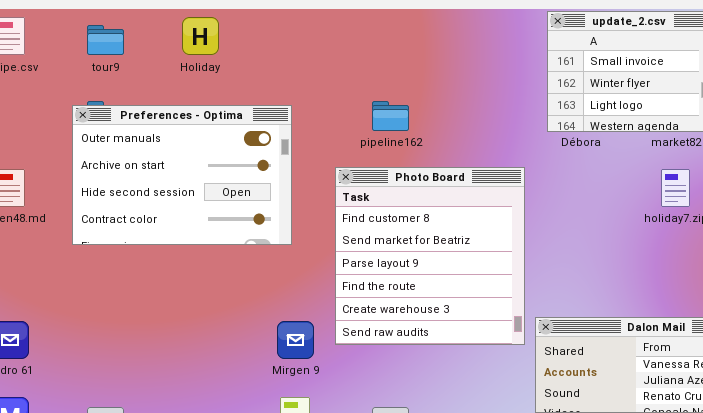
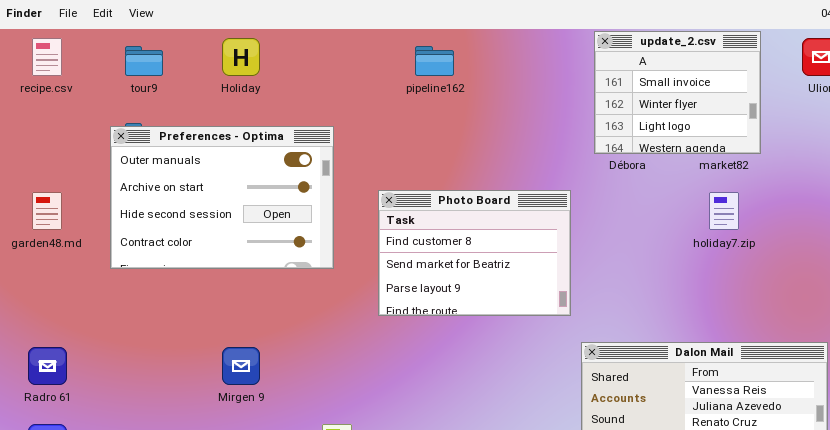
pipeline162: [372,101,409,131] -> [415,46,454,76], moved
Photo Board: [335,167,525,345] -> [378,190,571,316], resized
Mirgen 9: [277,321,314,359] -> [222,347,260,385], moved

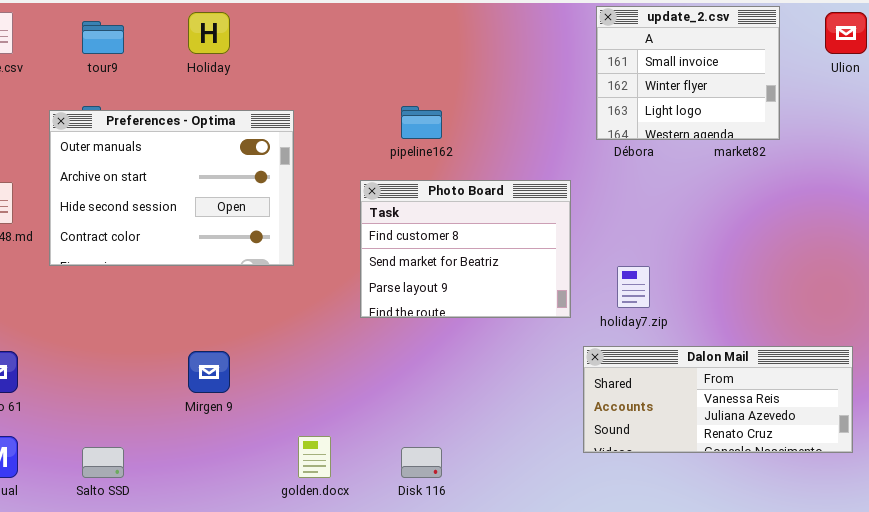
pipeline162: [415,46,454,76] -> [401,106,442,139], moved
Preferences - Optima: [110,126,334,269] -> [49,110,294,266], moved
holiday7.zip: [709,192,739,230] -> [617,266,650,308], moved

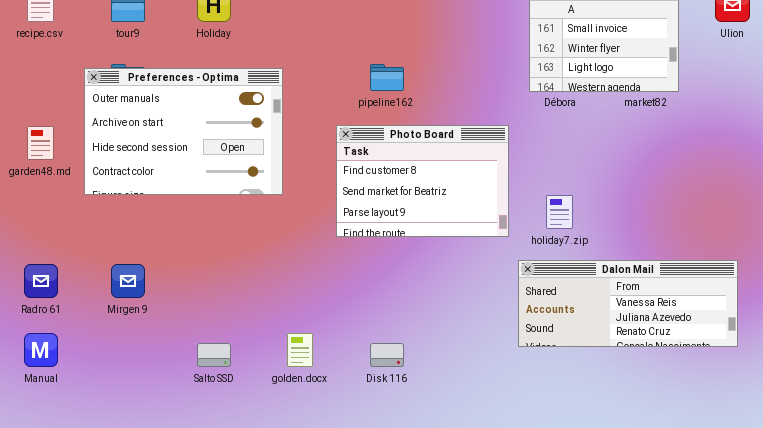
Mirgen 9: [188,351,230,393] -> [111,264,145,298], moved
Salto SSD: [82,447,124,478] -> [197,343,231,367], moved

